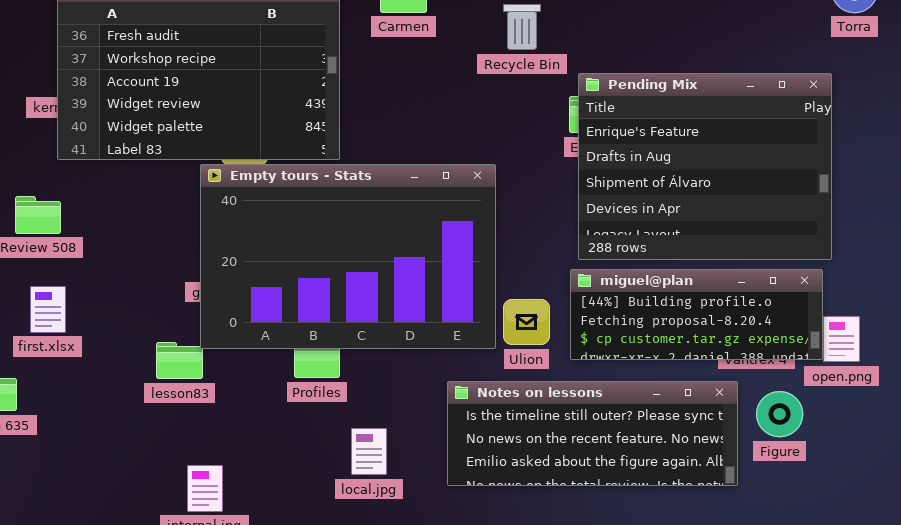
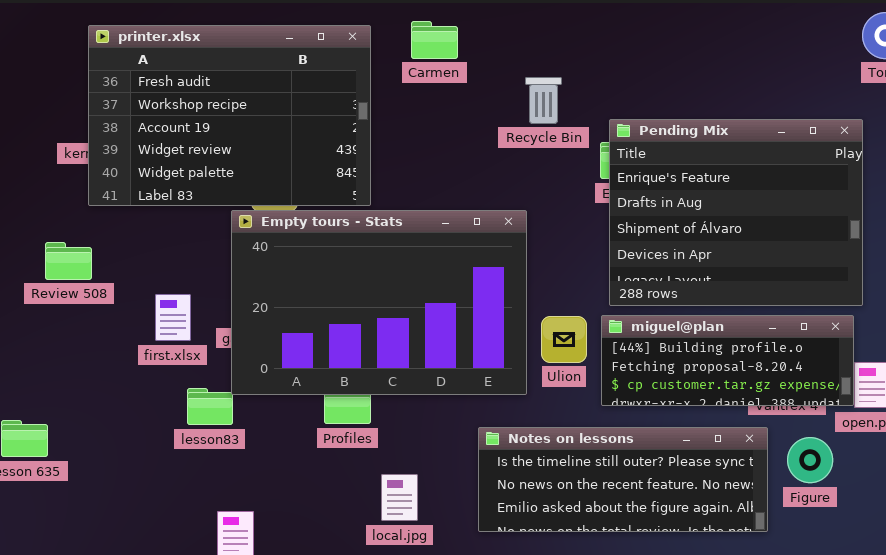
Recycle Bin: [503,4,541,50] -> [525,77,562,124], moved
first.xlsx: [30,286,66,333] -> [155,294,191,341], moved
Ulion: [503,299,550,345] -> [541,316,587,363], moved

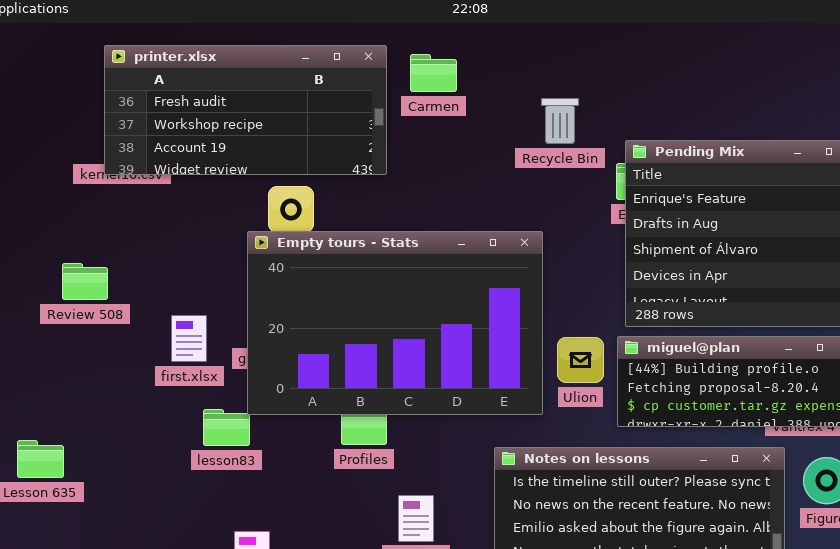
Carmen: [411,21,458,59] -> [410,54,457,92], moved
printer.xlsx: [88,25,371,206] -> [104,45,387,175], resized

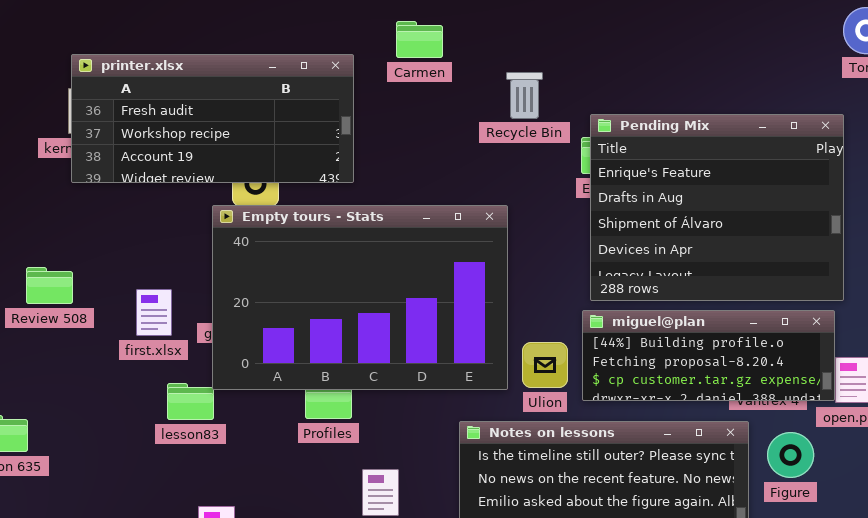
printer.xlsx: [104,45,387,175] -> [71,54,354,183], moved
Carmen: [410,54,457,92] -> [396,21,443,58], moved
Review 508: [62,263,108,300] -> [26,267,73,304], moved
Ulion: [557,337,604,383] -> [522,342,568,388], moved

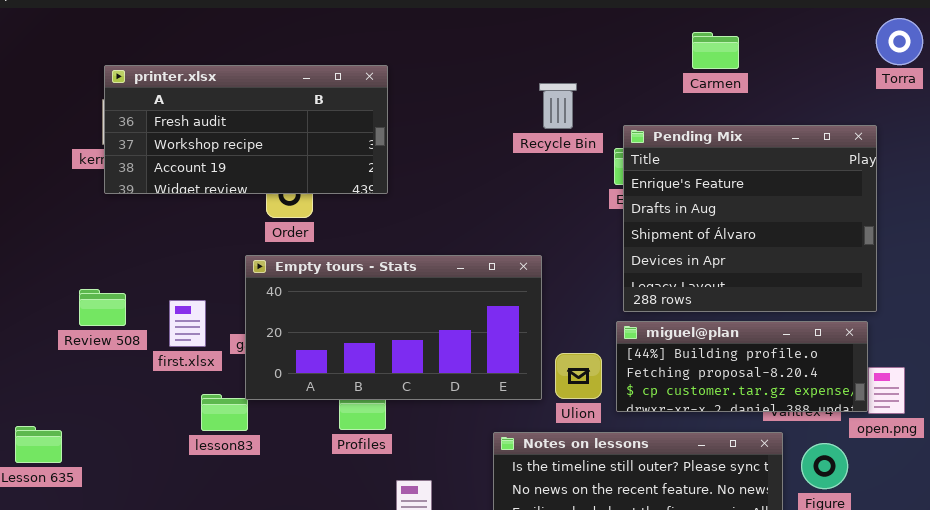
Carmen: [396,21,443,58] -> [692,32,739,69], moved
Empty tours - Stats: [212,205,508,390] -> [245,255,542,400], resized
Review 508: [26,267,73,304] -> [79,289,126,326], moved

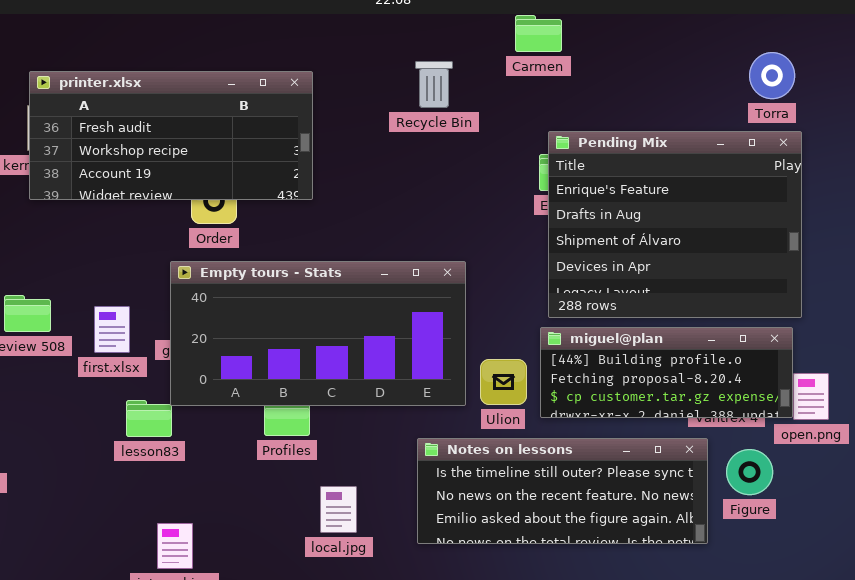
Torra: [876,18,923,65] -> [749,52,795,99], moved
Carmen: [692,32,739,69] -> [515,15,562,52], moved
Recycle Bin: [539,83,577,129] -> [415,61,453,108], moved

